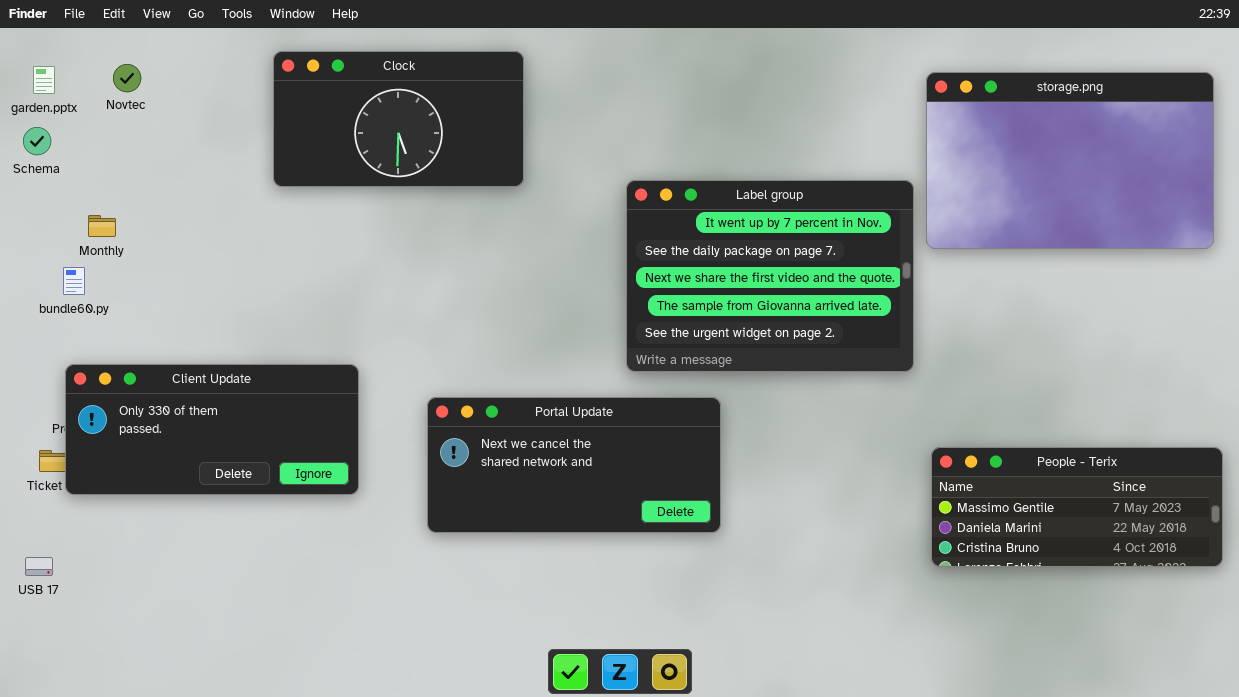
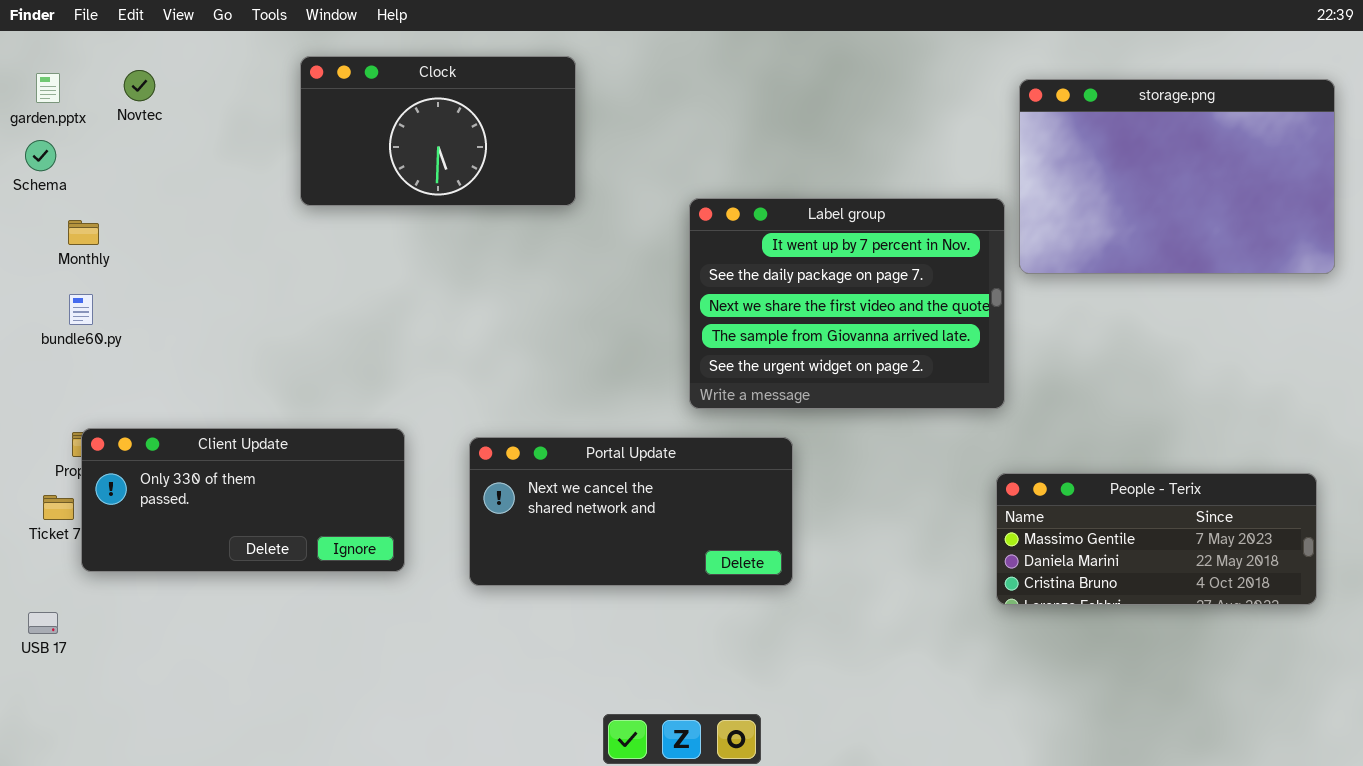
Monthly: [88,215,116,237] -> [68,220,99,245], moved
Client Update: [65,364,359,495] -> [81,428,405,572], moved
People - Terix: [931,447,1223,567] -> [996,473,1317,605], moved

